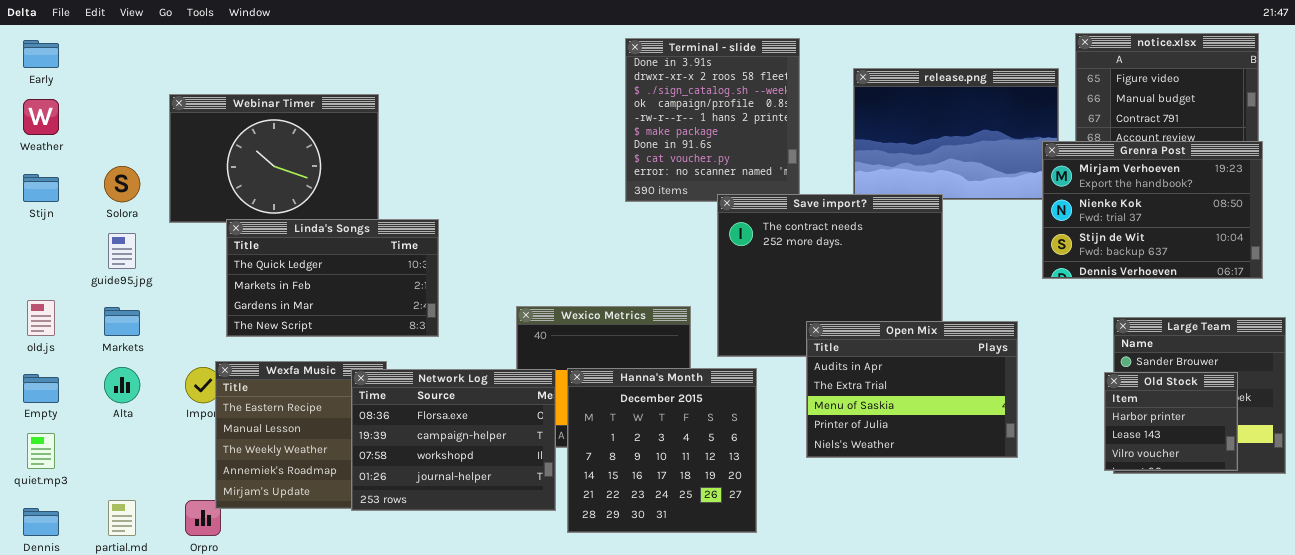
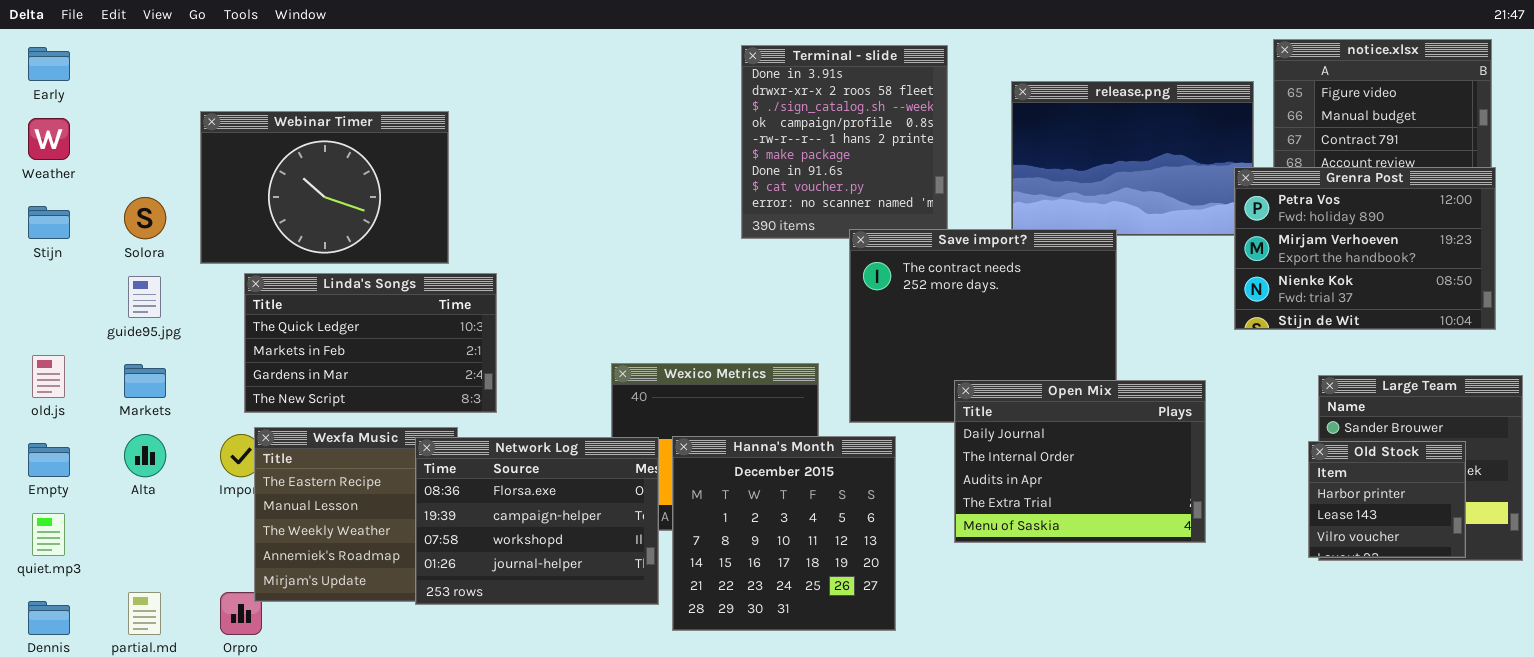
Grenra Post: [1042,141,1263,279] -> [1234,167,1496,330], scrolled up 1 row
Linda's Songs: [226,219,439,337] -> [244,273,497,413], moved
Open Mix: [806,321,1018,458] -> [954,380,1206,543], scrolled up 2 rows

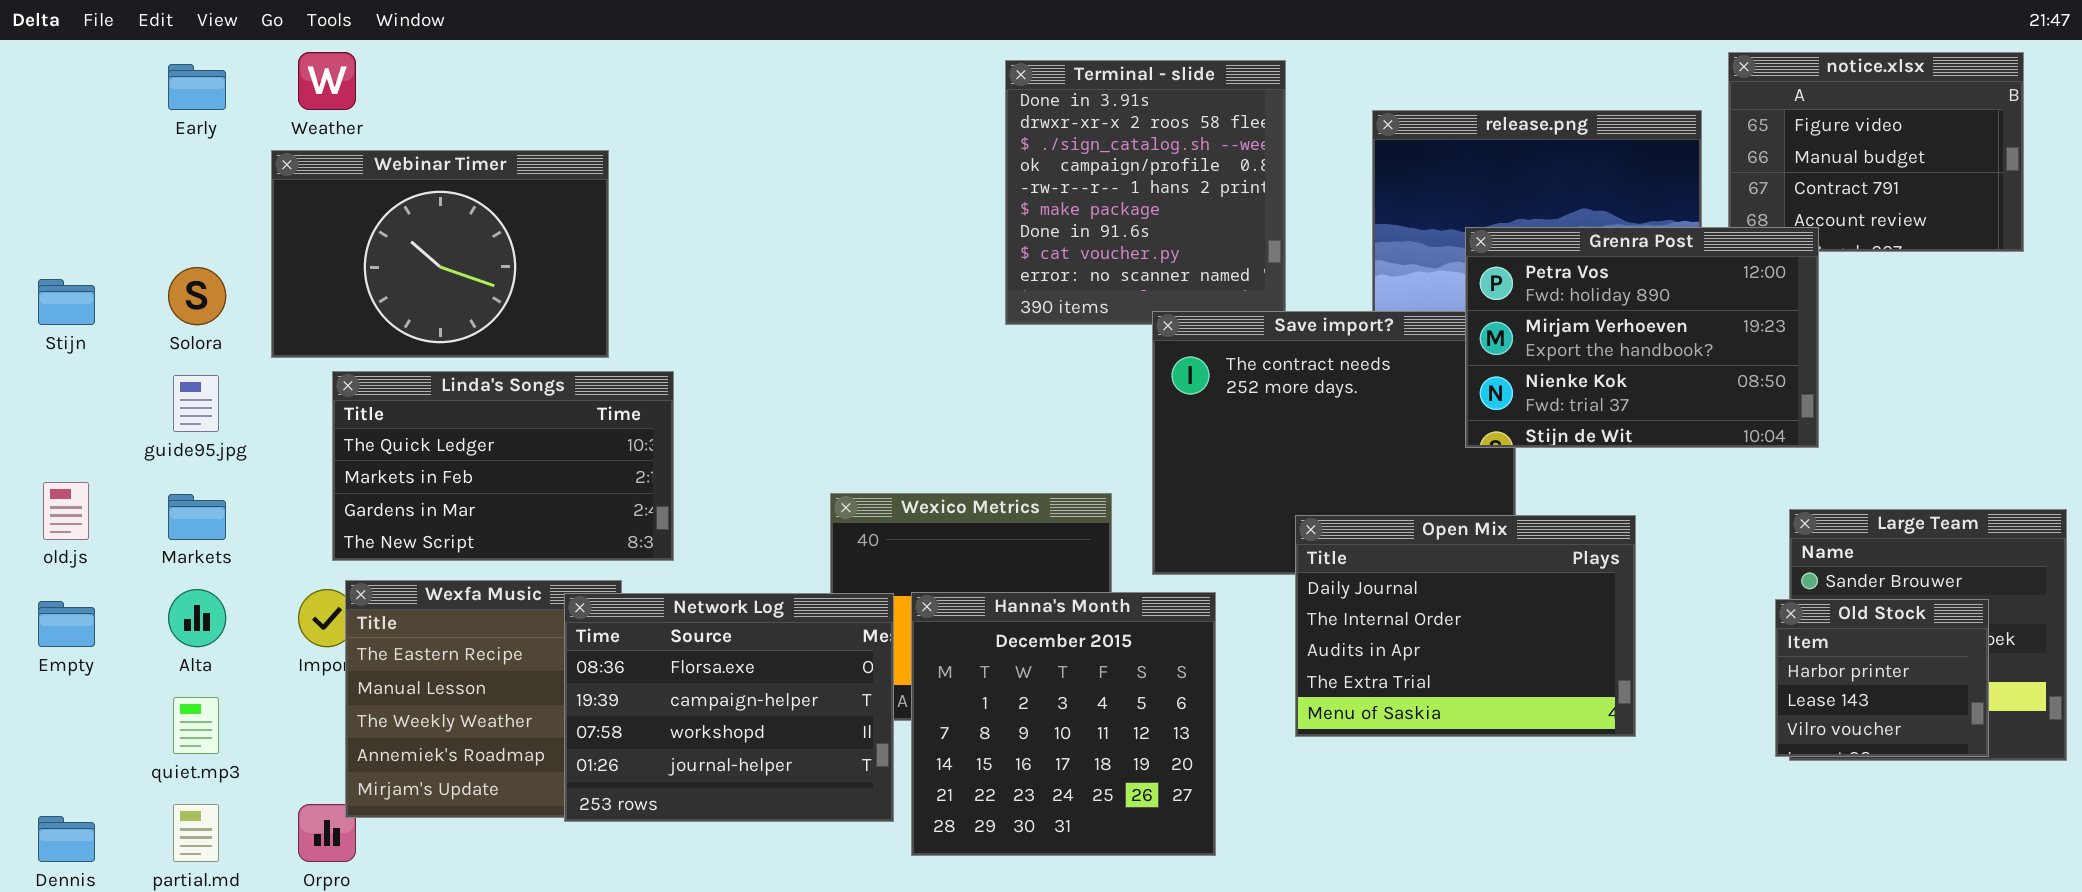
Early: [28,47,70,81] -> [168,64,226,110], moved
Weather: [28,118,70,160] -> [298,52,356,110], moved
Grenra Post: [1234,167,1496,330] -> [1465,227,1819,448], moved
quiet.mp3: [32,513,65,556] -> [173,697,219,754], moved

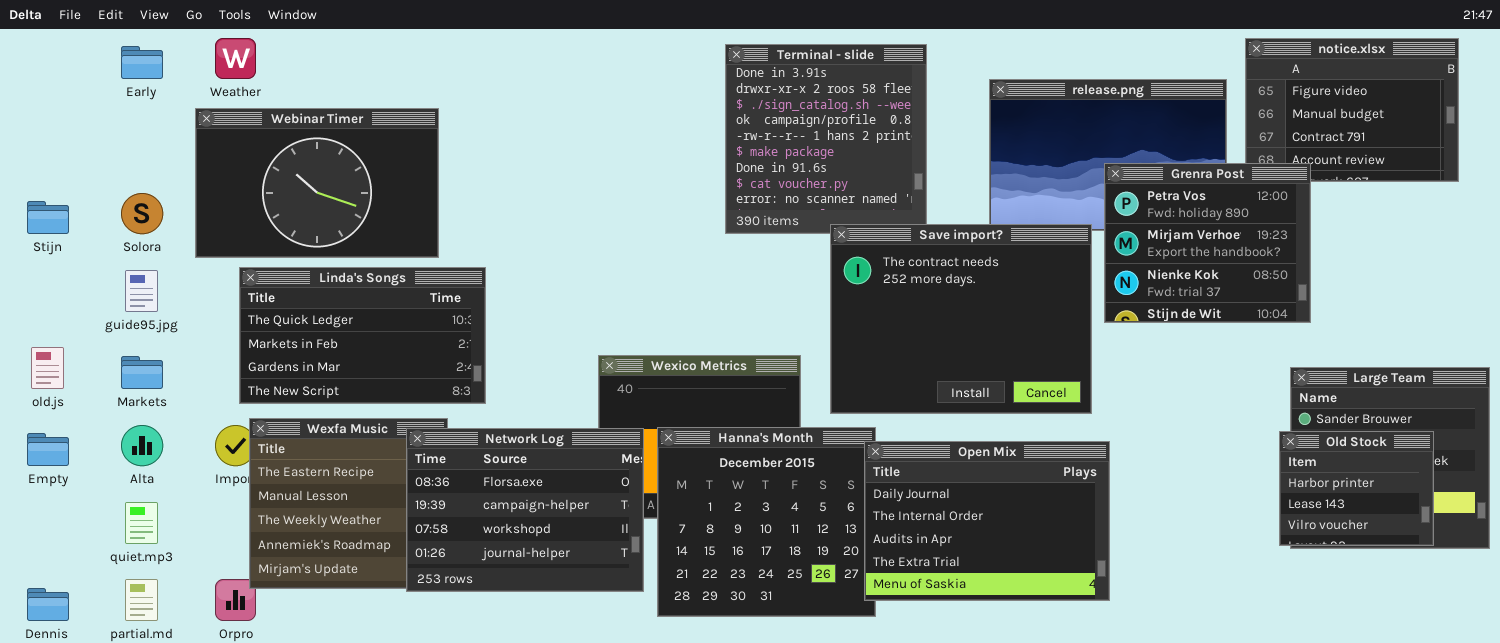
Grenra Post: [1465,227,1819,448] -> [1104,163,1311,323], resized
Open Mix: [1295,515,1636,737] -> [864,441,1110,601], moved

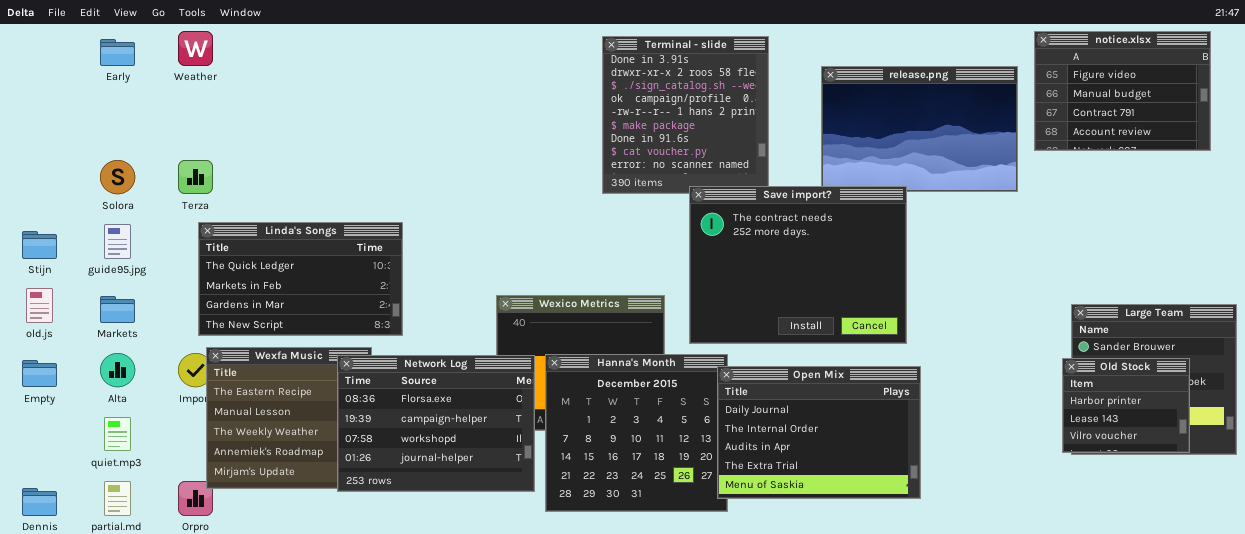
Webinar Timer: [195,108,439,258] -> none, closed
Grenra Post: [1104,163,1311,323] -> none, closed
Stijn: [27,201,69,234] -> [22,231,57,259], moved

